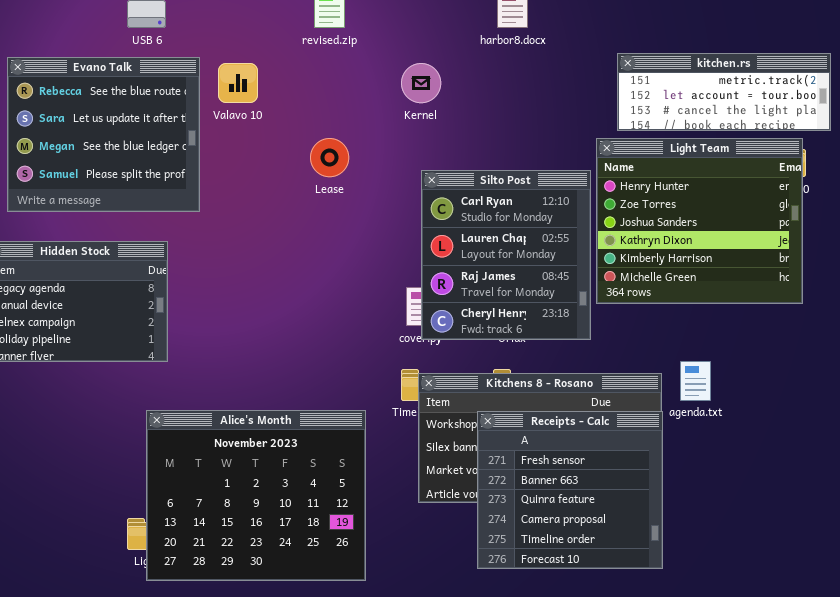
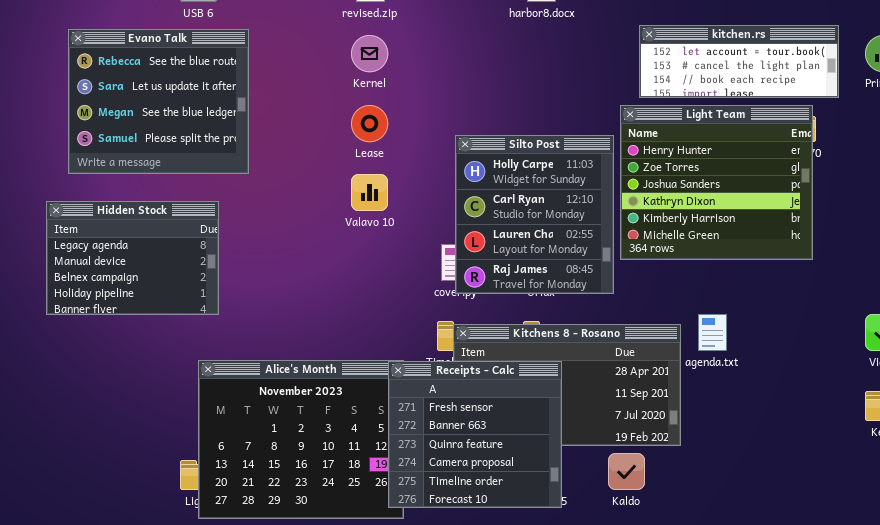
kitchen.rs: [617,53,831,131] -> [639,25,839,98], scrolled down 1 row
Valavo 10: [218,63,258,103] -> [351,174,388,211], moved
Kernel: [401,63,441,103] -> [351,35,388,72], moved
Silto Post: [421,170,591,340] -> [455,135,614,294], scrolled up 1 row
Receipts - Calc: [477,411,663,569] -> [388,361,562,508], moved

